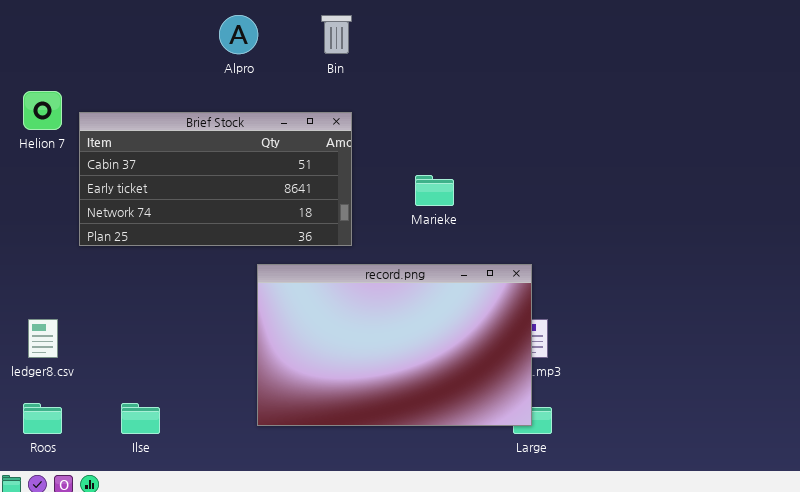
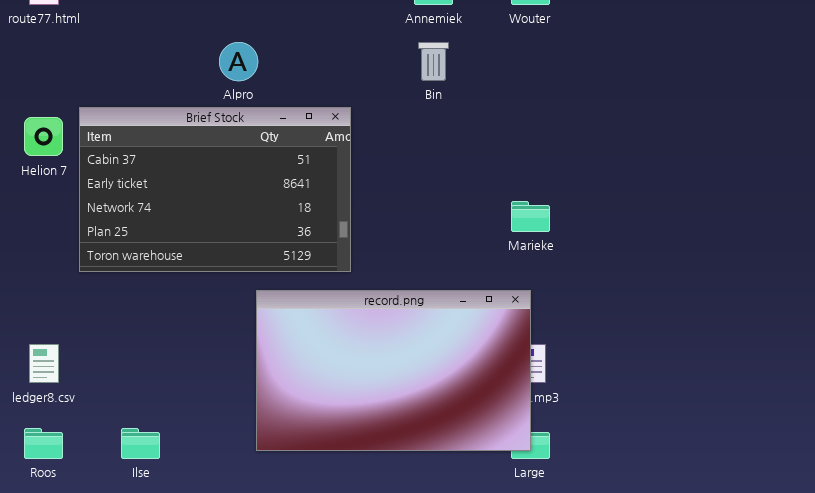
Bin: [321,15,352,54] -> [418,42,449,81], moved
Brief Stock: [79,112,352,246] -> [79,107,351,272], resized
Marieke: [415,175,454,206] -> [511,201,550,232], moved

